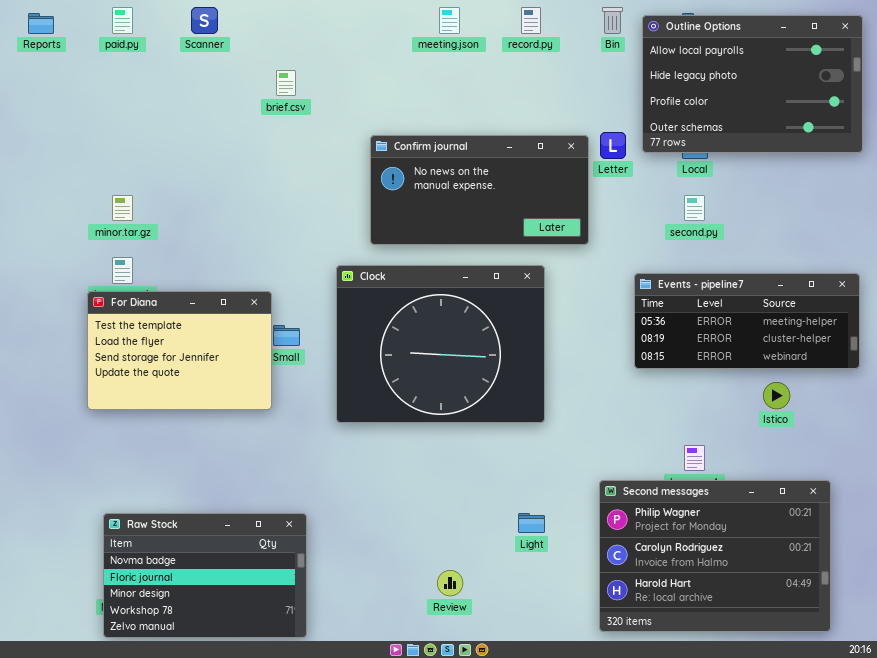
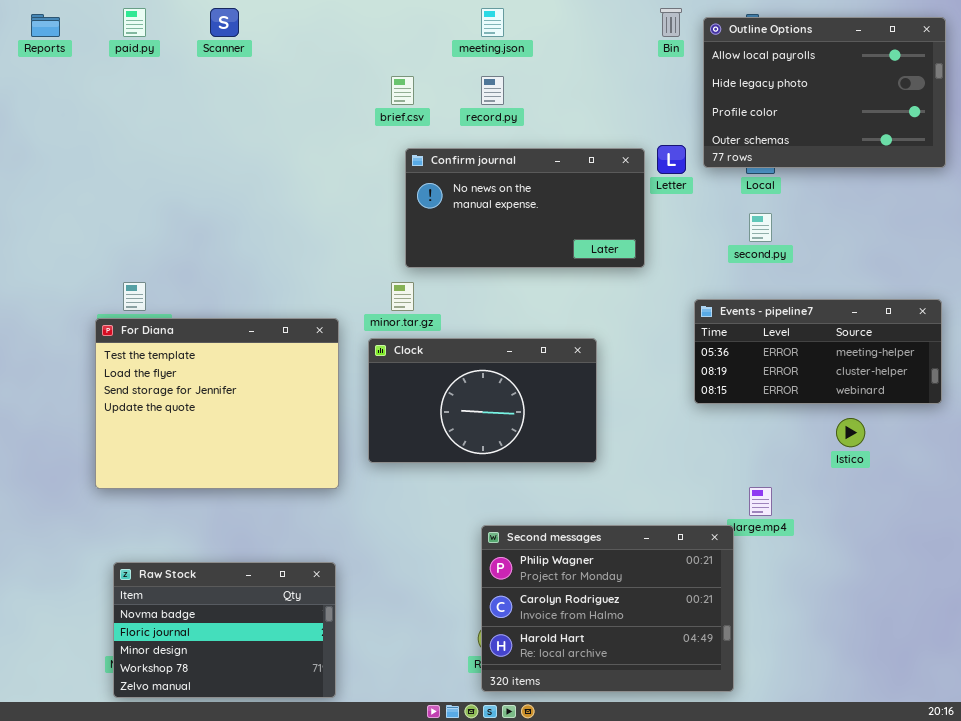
record.py: [521,7,541,34] -> [481,76,504,105], moved
brief.csv: [276,70,296,96] -> [391,76,414,105], moved
minor.tar.gz: [112,195,133,221] -> [391,282,414,311], moved
Clock: [336,265,545,423] -> [368,338,597,463], resized
For Diana: [87,291,272,410] -> [95,318,339,489], resized
Second messages: [599,480,831,632] -> [481,525,734,692], moved

